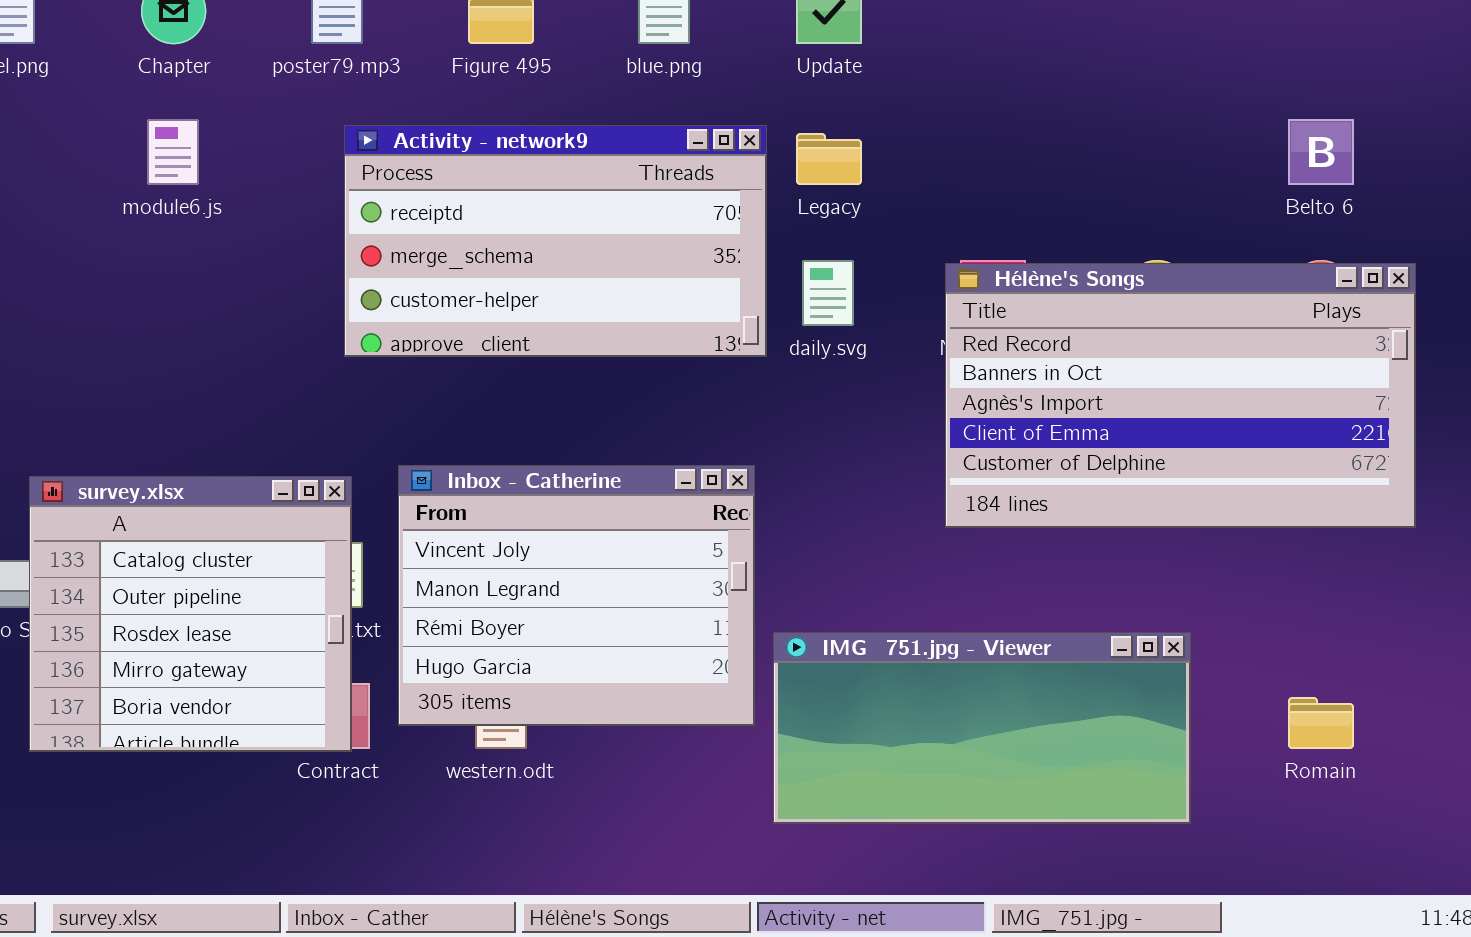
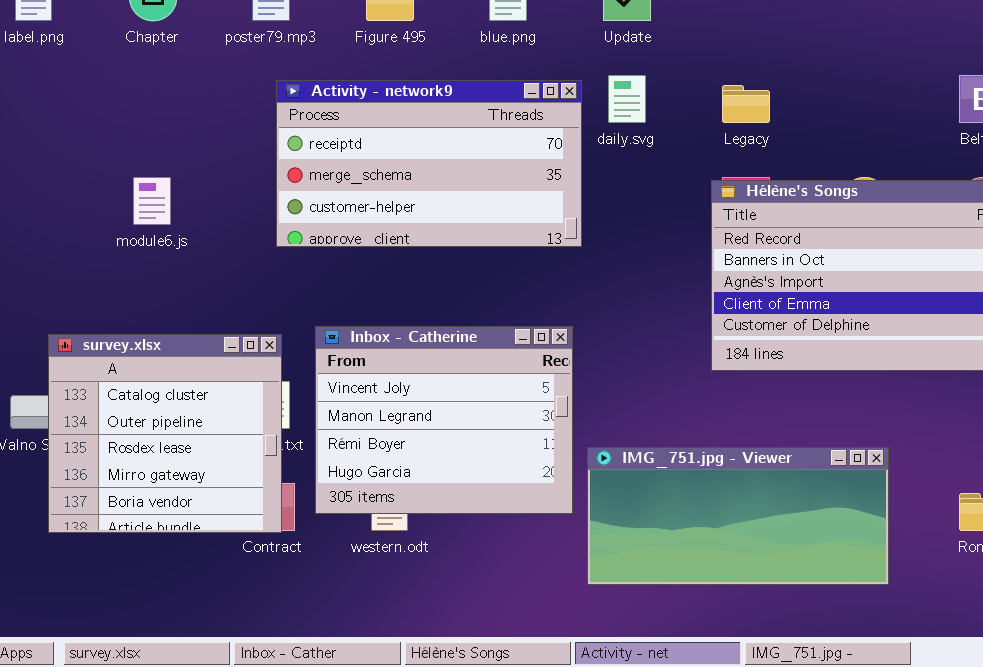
module6.js: [147,119,199,185] -> [133,177,171,225], moved
Legacy: [796,133,862,185] -> [722,85,770,123], moved
daily.svg: [802,260,854,326] -> [608,75,646,123], moved

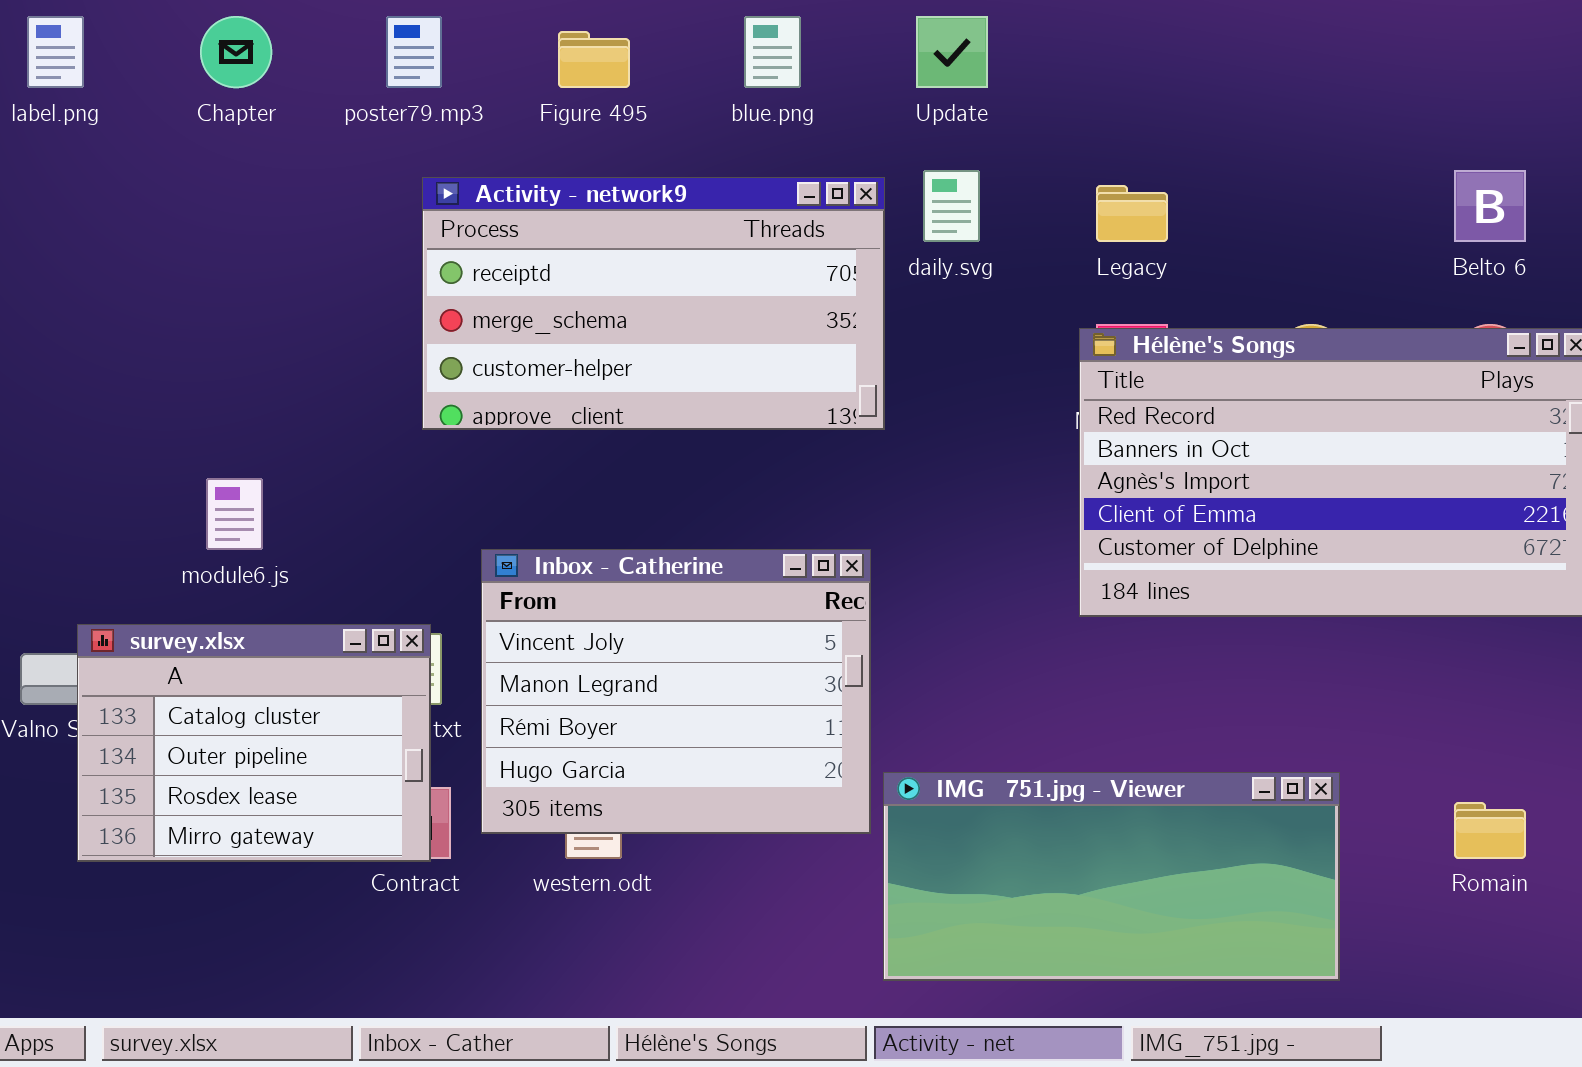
module6.js: [133,177,171,225] -> [206,478,263,550], moved
survey.xlsx: [48,334,282,533] -> [77,624,431,862], resized
IMG_751.jpg - Viewer: [587,447,889,585] -> [883,772,1340,981], moved

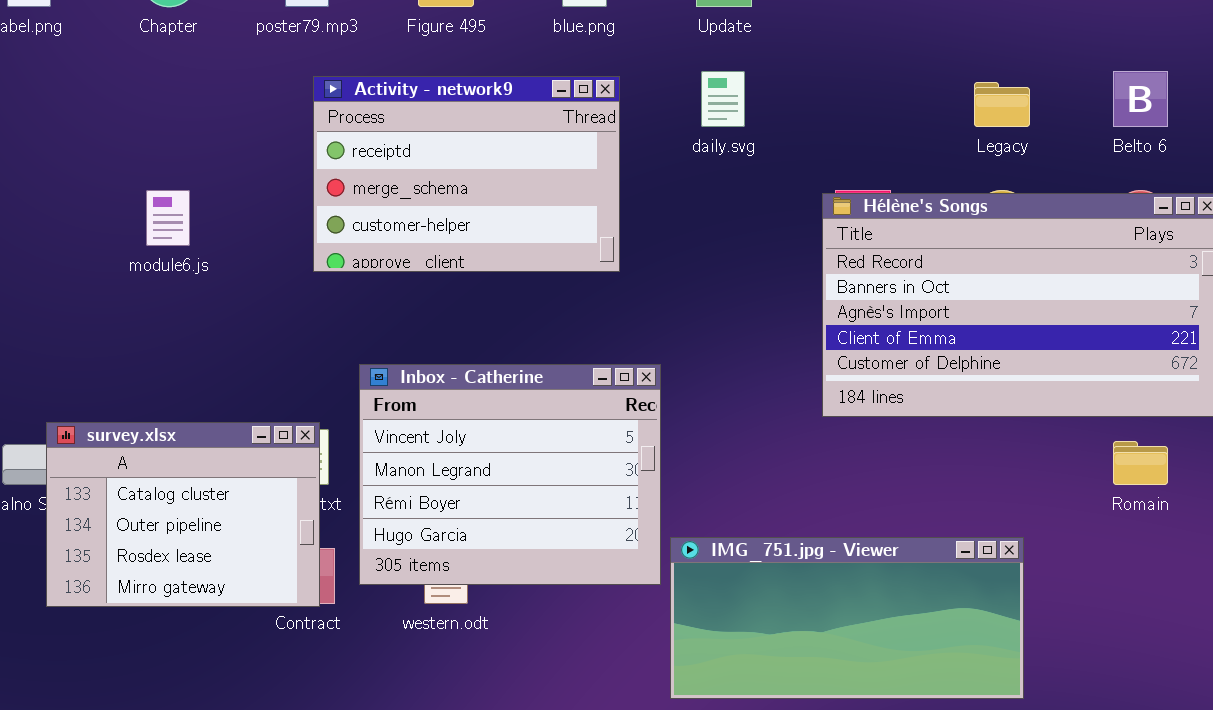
Activity - network9: [422,177,885,430] -> [313,76,620,272], resized
Legacy: [1096,185,1168,242] -> [974,82,1030,127], moved
module6.js: [206,478,263,550] -> [146,190,190,246], moved
Romain: [1454,802,1526,859] -> [1113,441,1168,485], moved

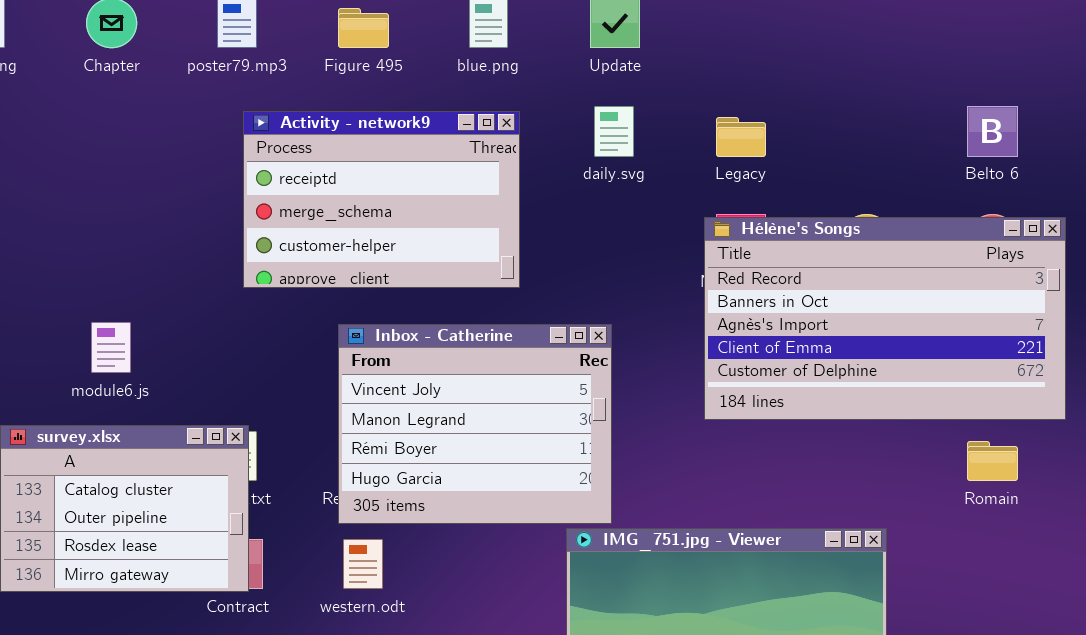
Legacy: [974,82,1030,127] -> [716,117,766,157], moved
module6.js: [146,190,190,246] -> [91,322,131,373], moved
Inbox - Catherine: [359,364,661,585] -> [338,324,612,524], moved

